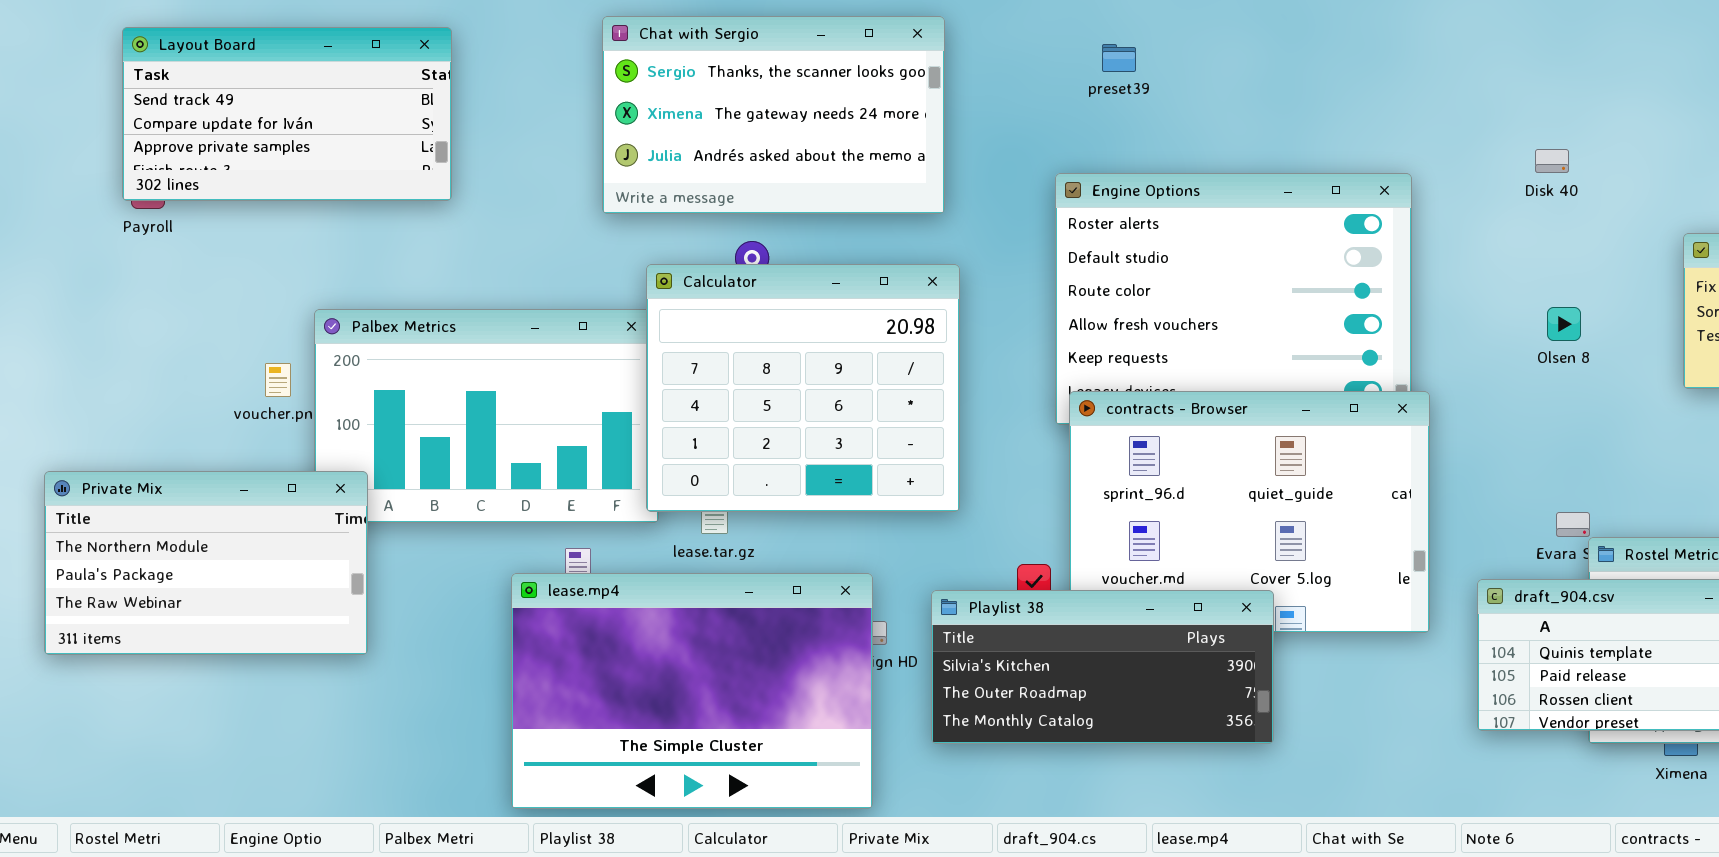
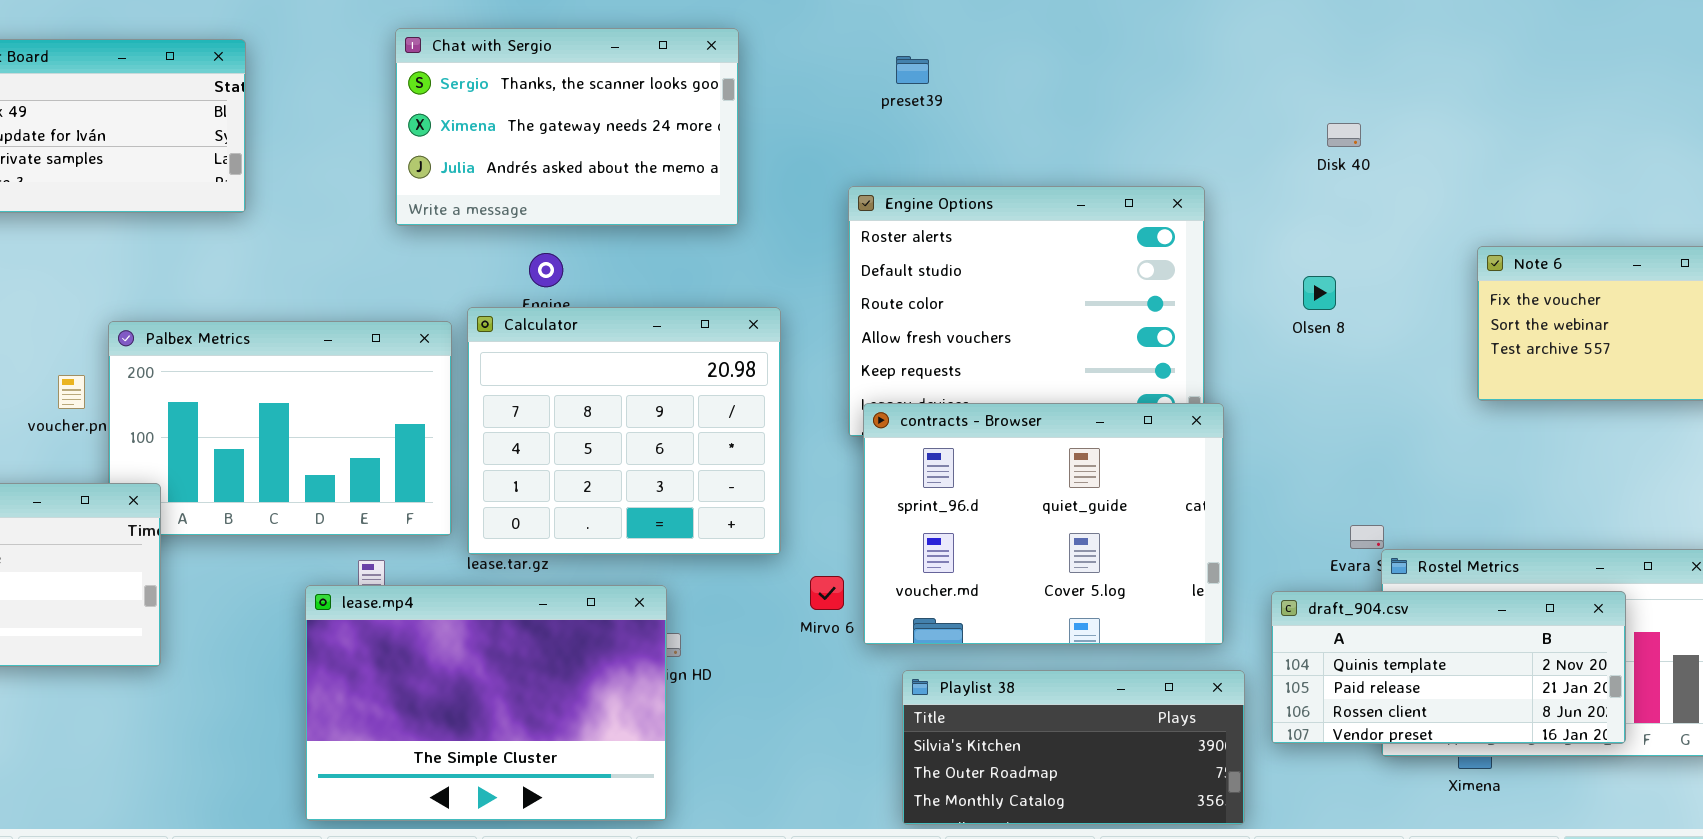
Disk 40: [1535,149,1569,173] -> [1327,123,1361,147], moved
Calculator: [646,264,960,512] -> [467,307,781,555], moved
Olsen 8: [1547,307,1581,341] -> [1303,276,1336,310], moved
Playlist 38: [931,590,1274,744] -> [902,670,1245,825], moved

